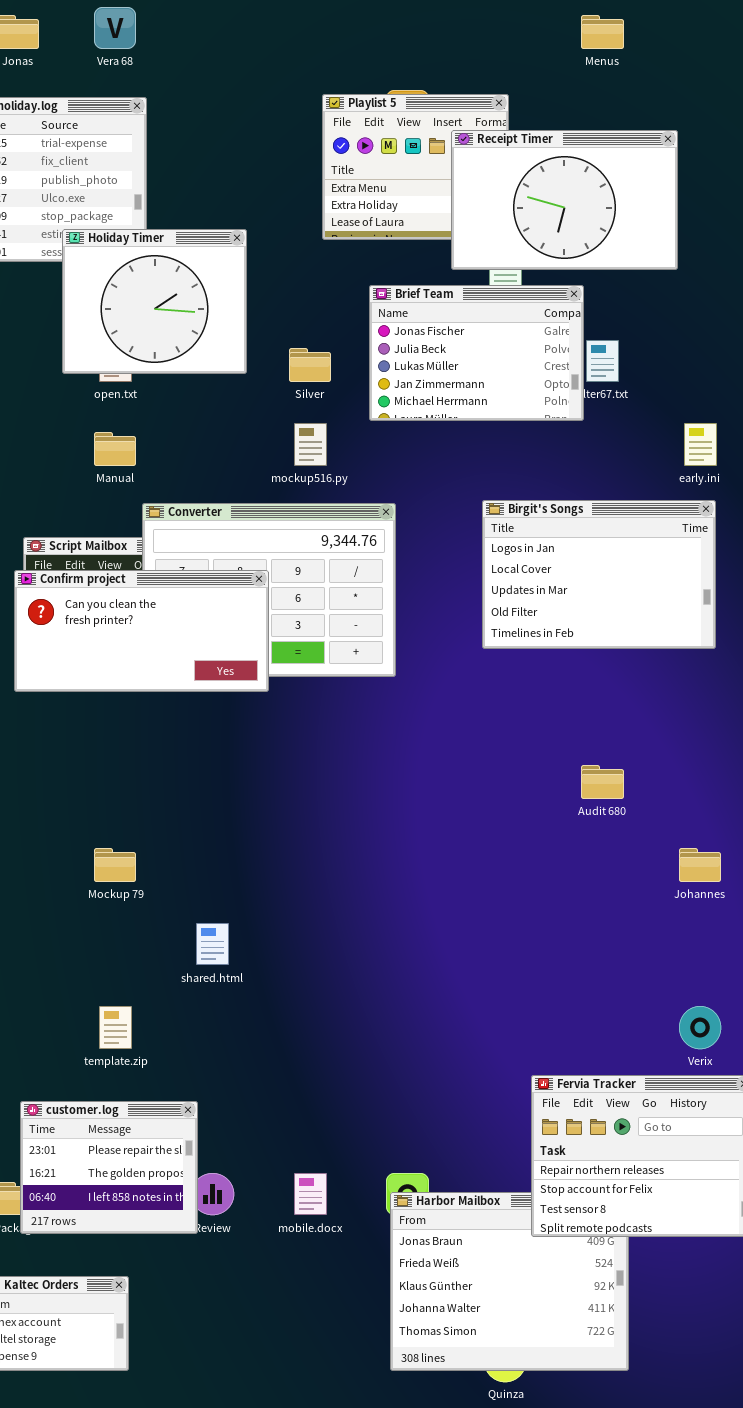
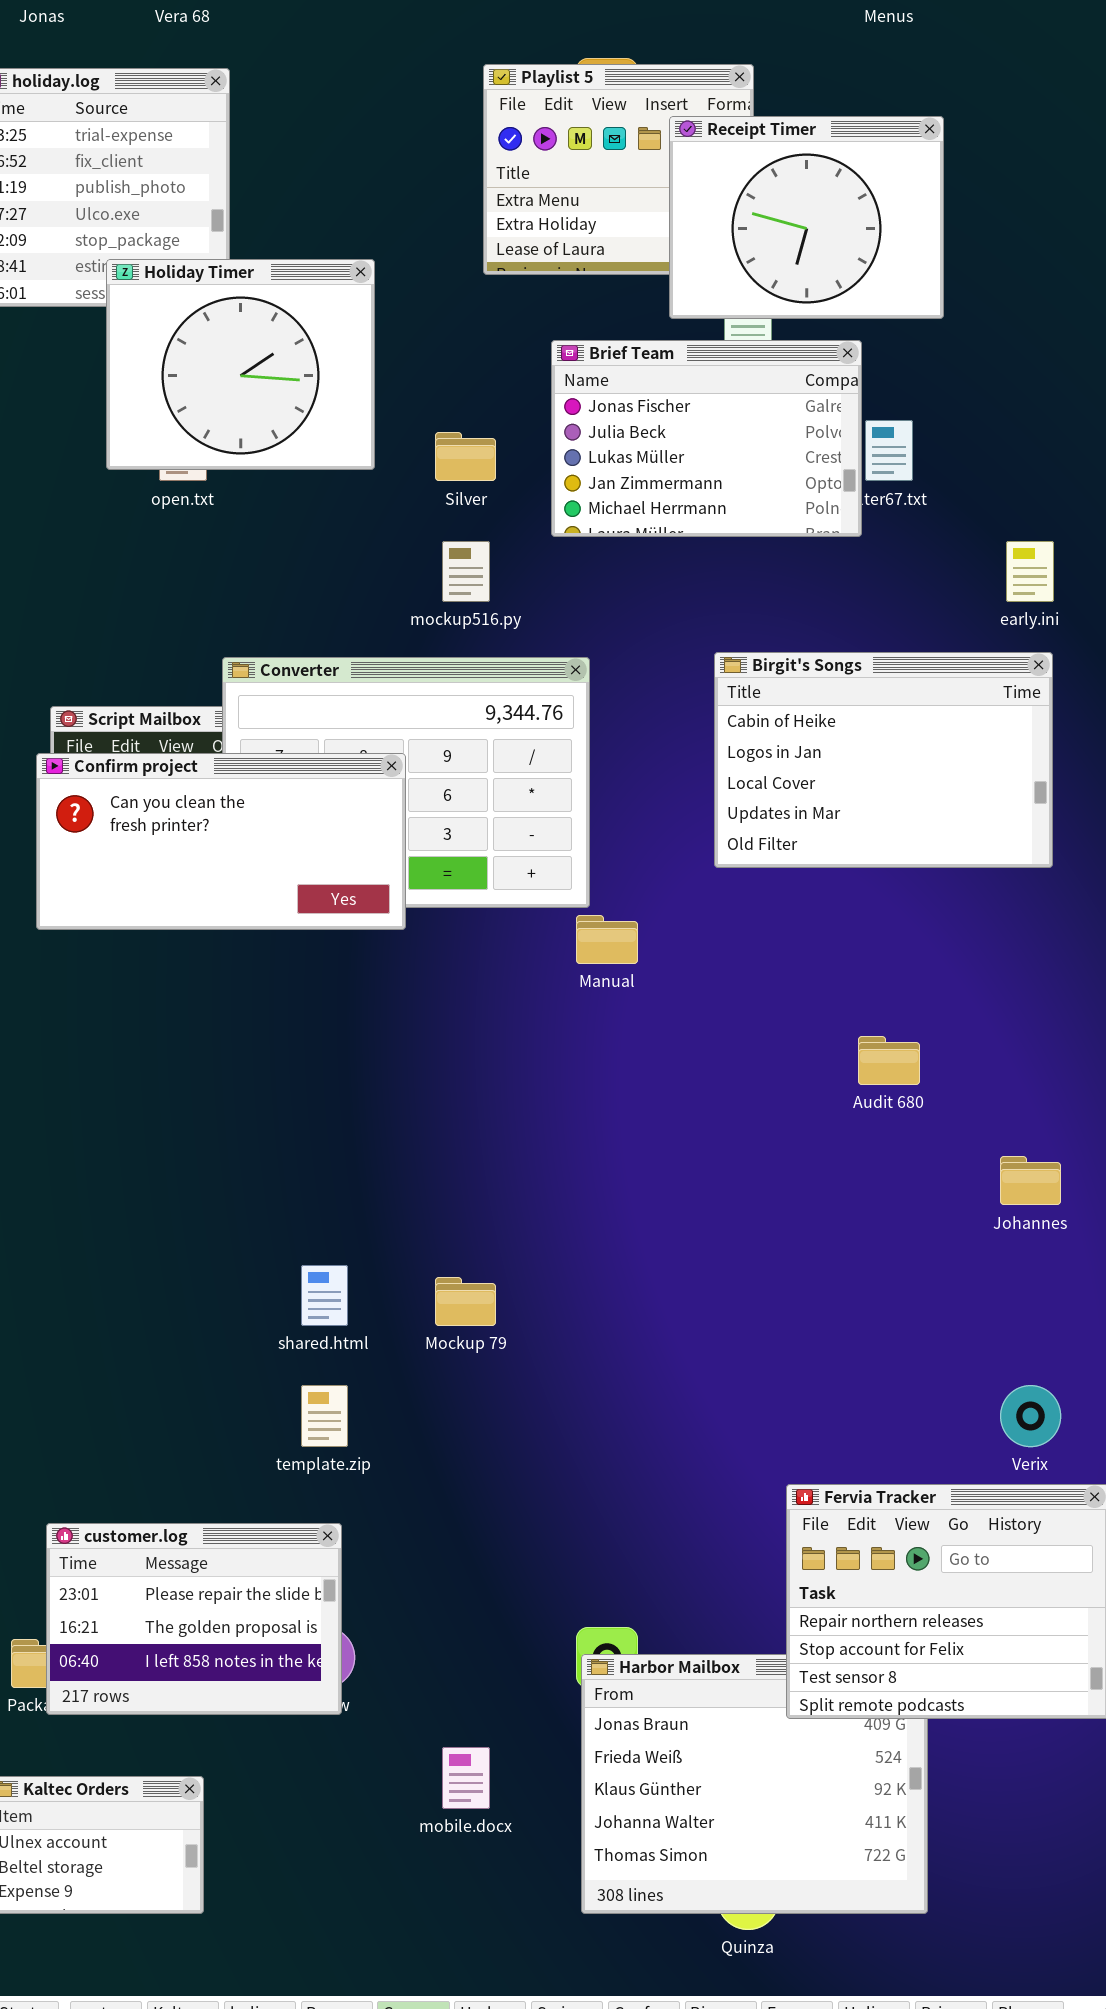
Receipt Timer: [451,130,678,270] -> [669,116,944,319], resized
Manual: [94,432,136,466] -> [576,915,638,964], moved
Birgit's Songs: [482,500,716,649] -> [714,652,1053,868], scrolled up 1 row
Mockup 79: [94,848,136,882] -> [435,1277,496,1326], moved
template.zip: [99,1006,132,1049] -> [301,1385,348,1447], moved
customer.log: [20,1101,198,1234] -> [46,1523,342,1715], resized
mobile.docx: [294,1173,327,1215] -> [442,1747,490,1809], moved

